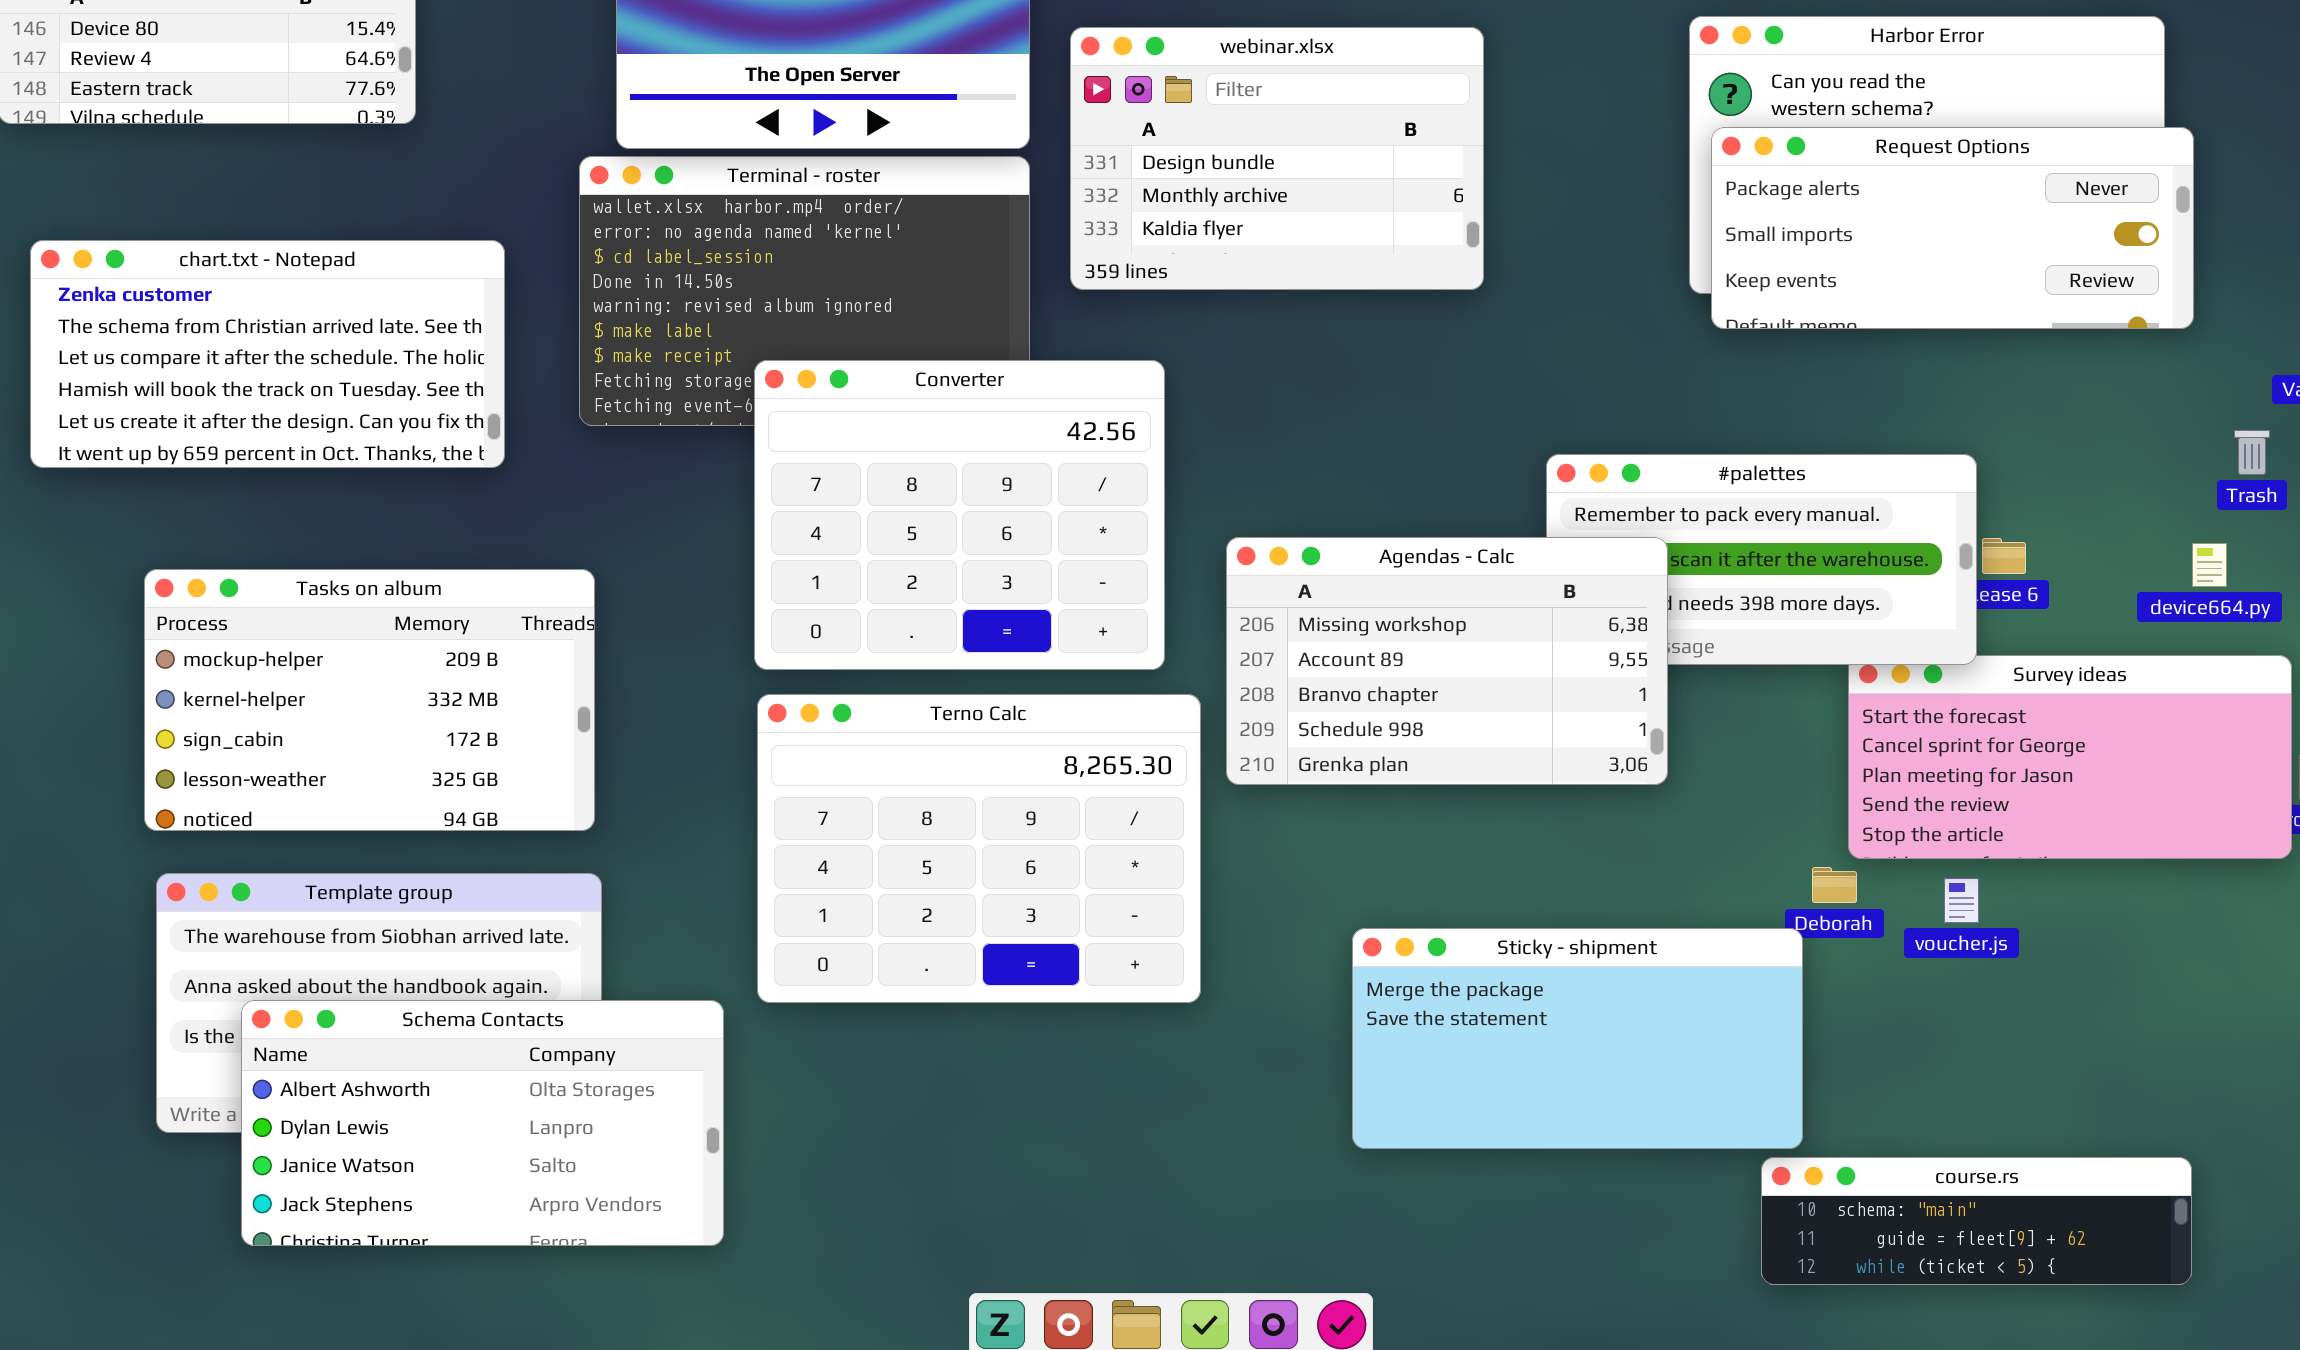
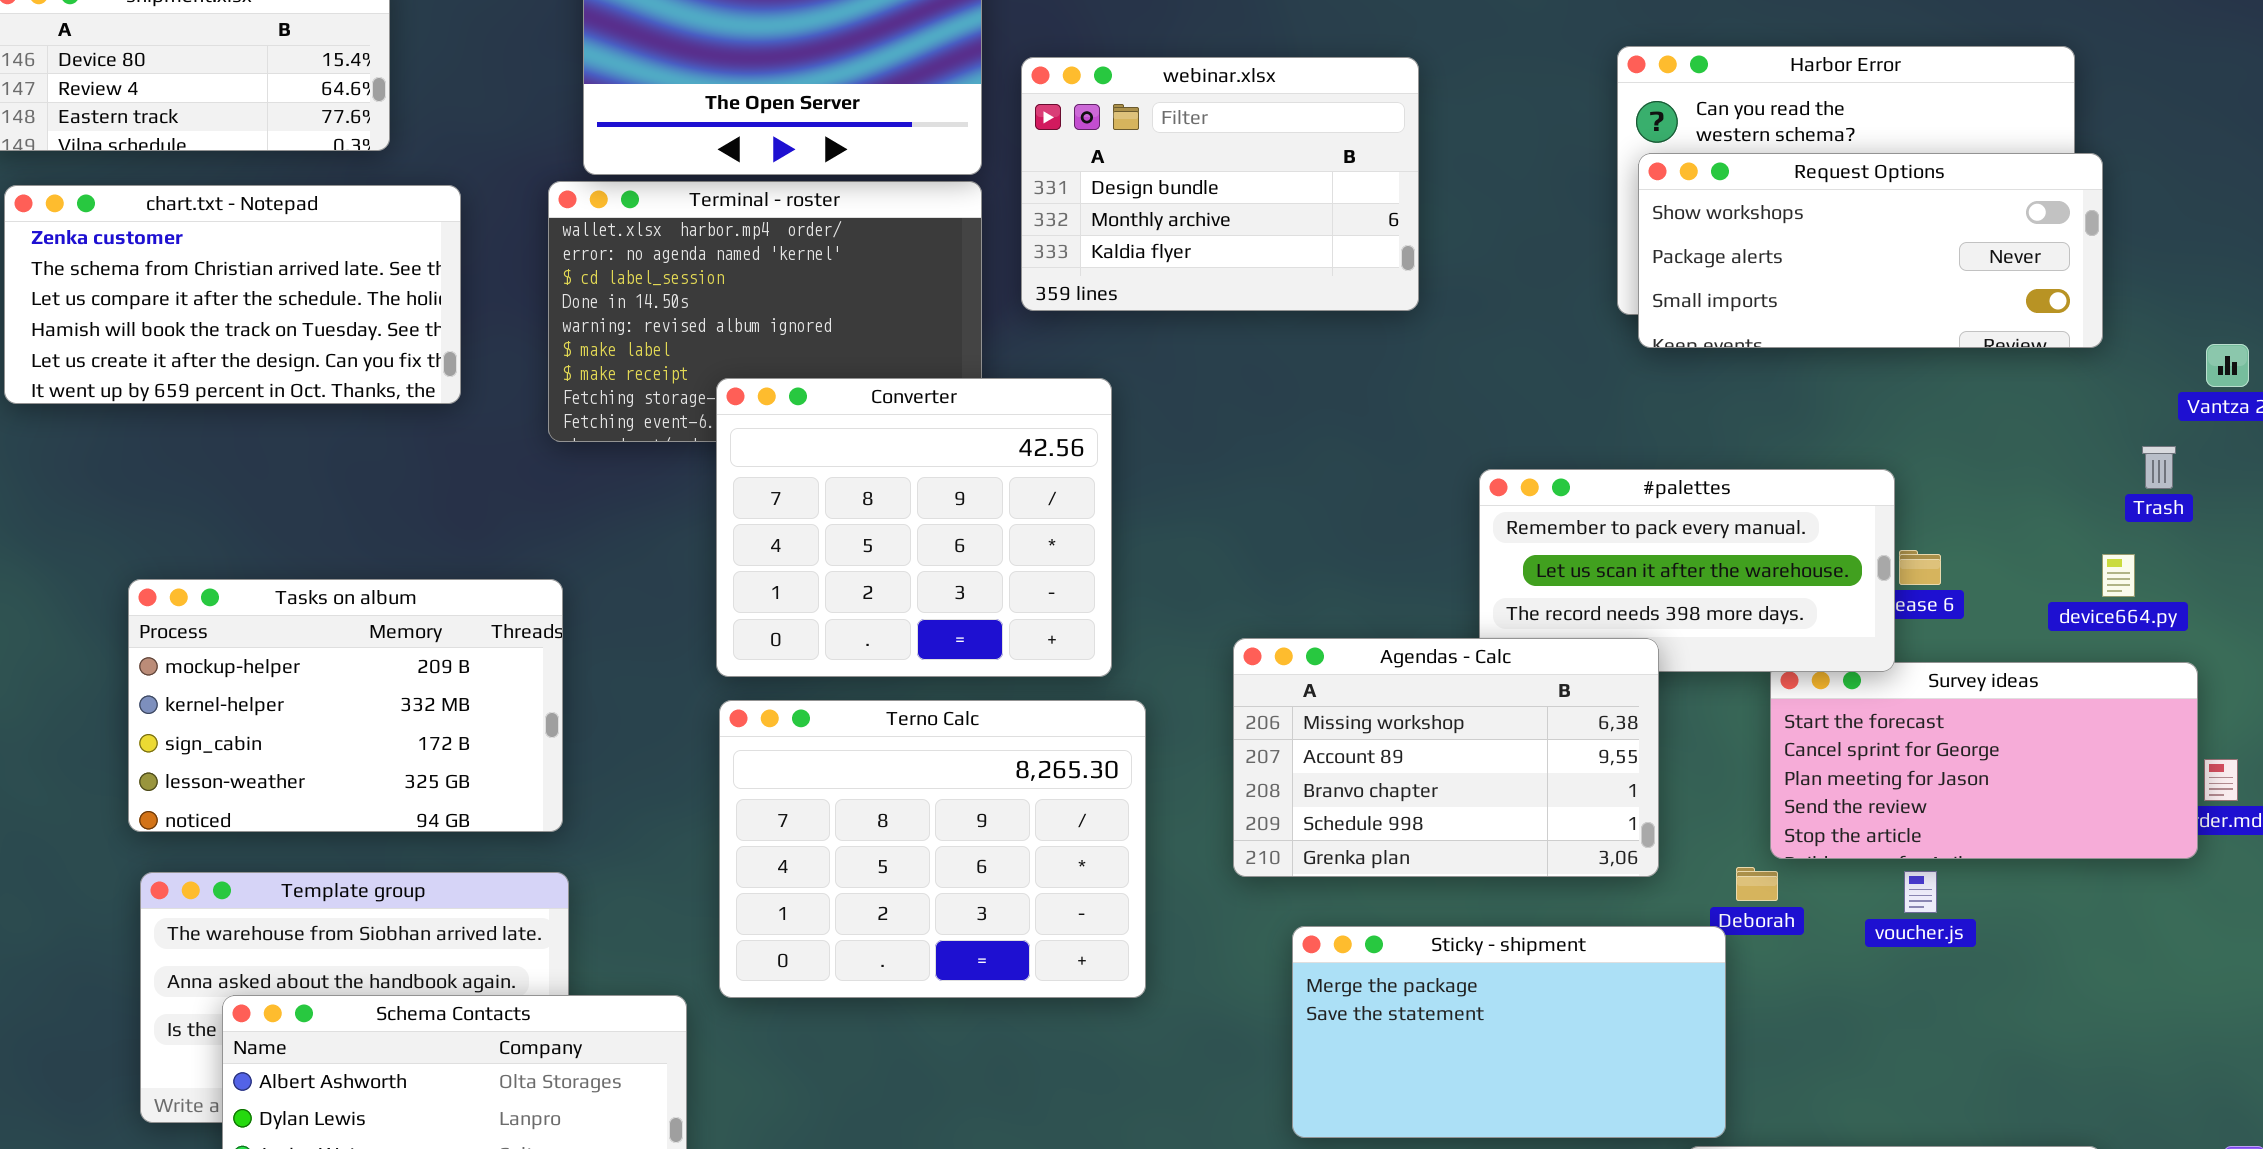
Request Options: [1711,127,2194,329] -> [1638,153,2103,348], scrolled up 1 row
chart.txt - Notepad: [30,240,505,468] -> [4,185,461,404], moved
Agendas - Calc: [1226,537,1668,785] -> [1233,638,1659,877], moved
voucher.js: [1944,878,1979,923] -> [1904,871,1937,913], moved

